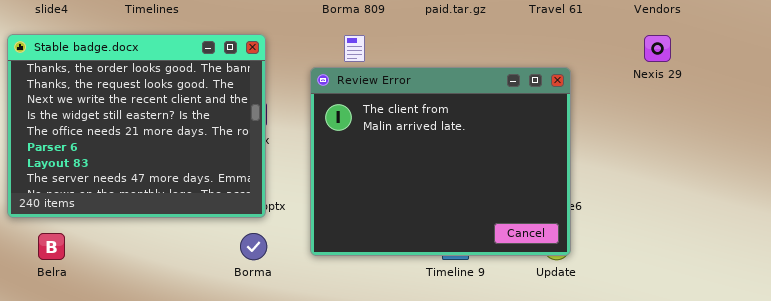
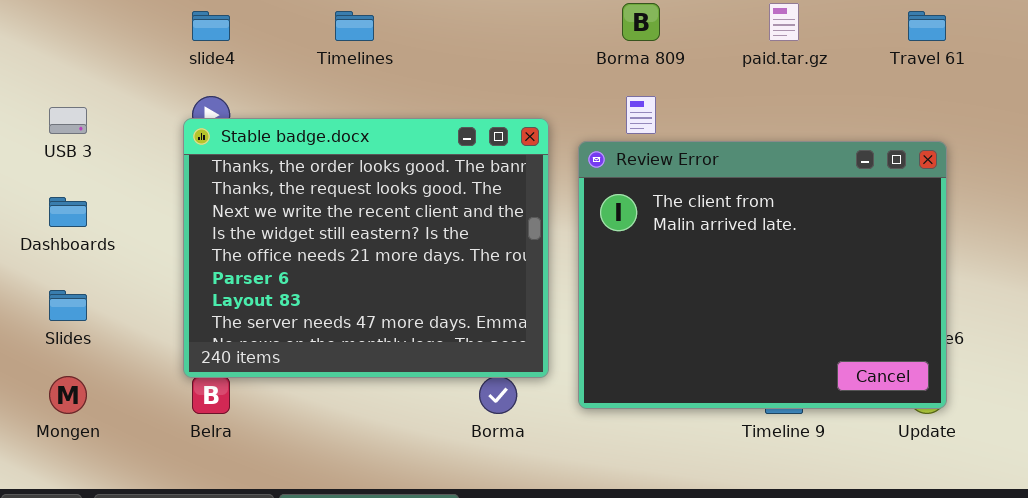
Stable badge.docx: [7,34,266,218] -> [183,118,549,378], moved

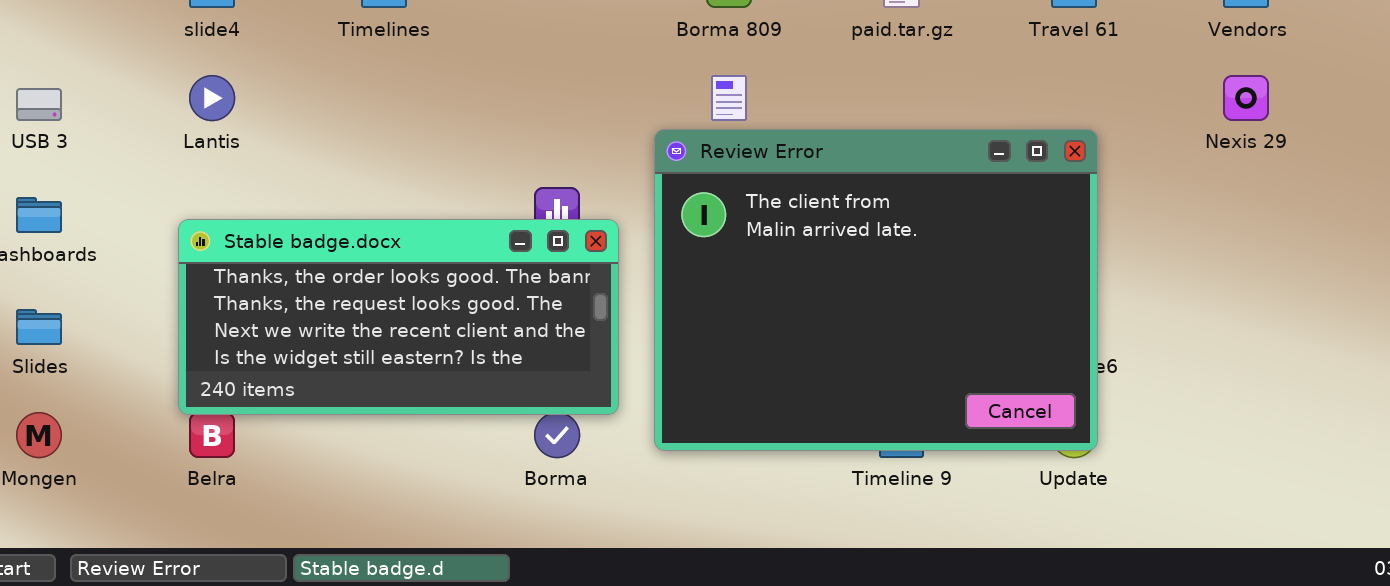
Stable badge.docx: [183,118,549,378] -> [178,219,619,415], resized

